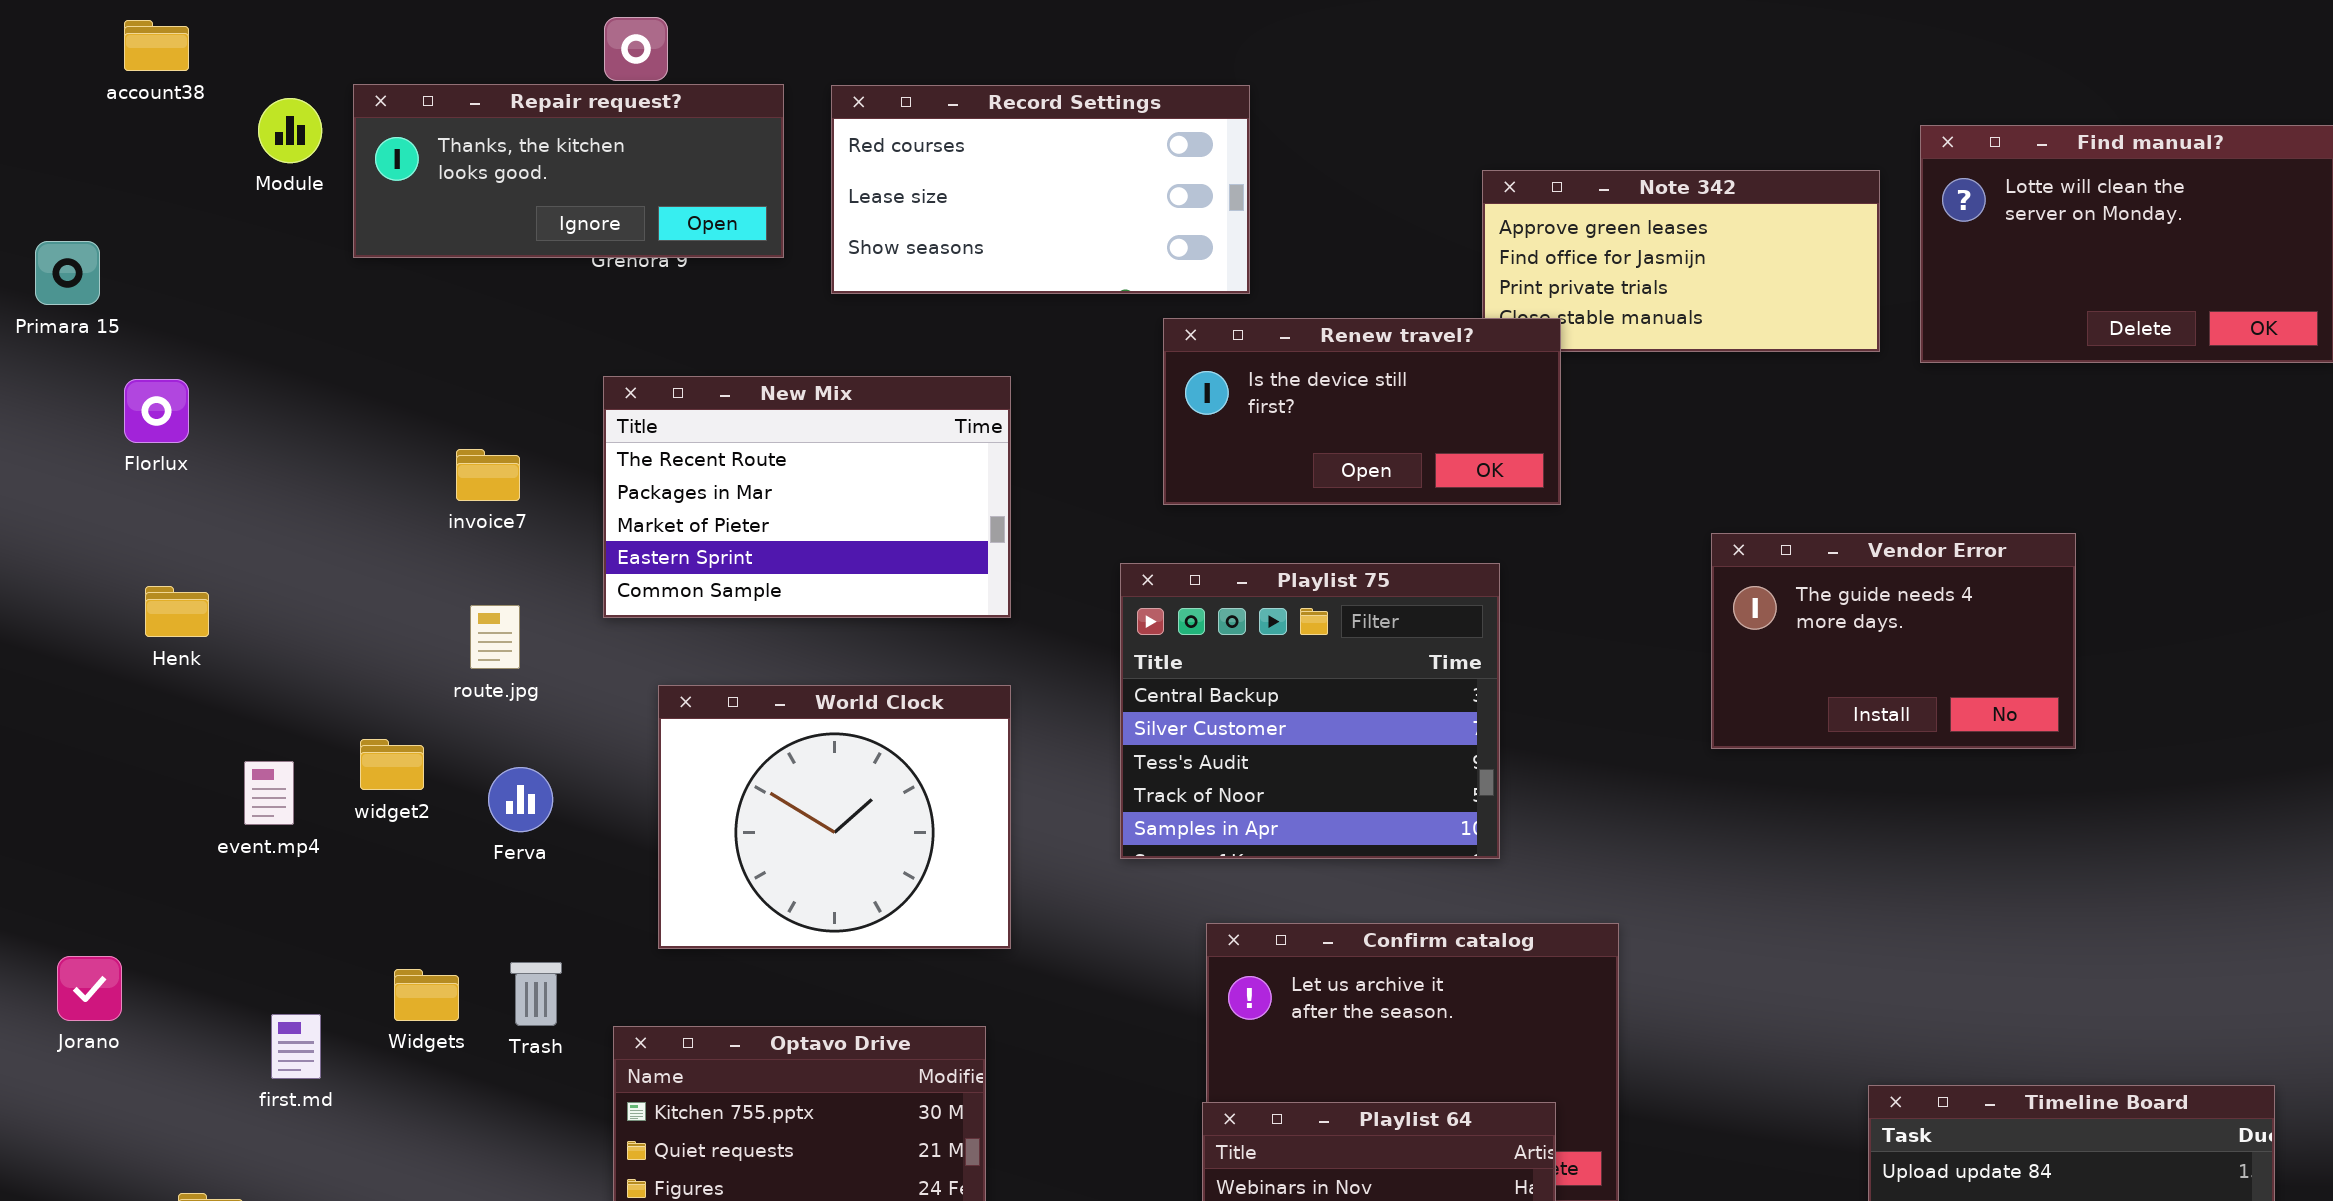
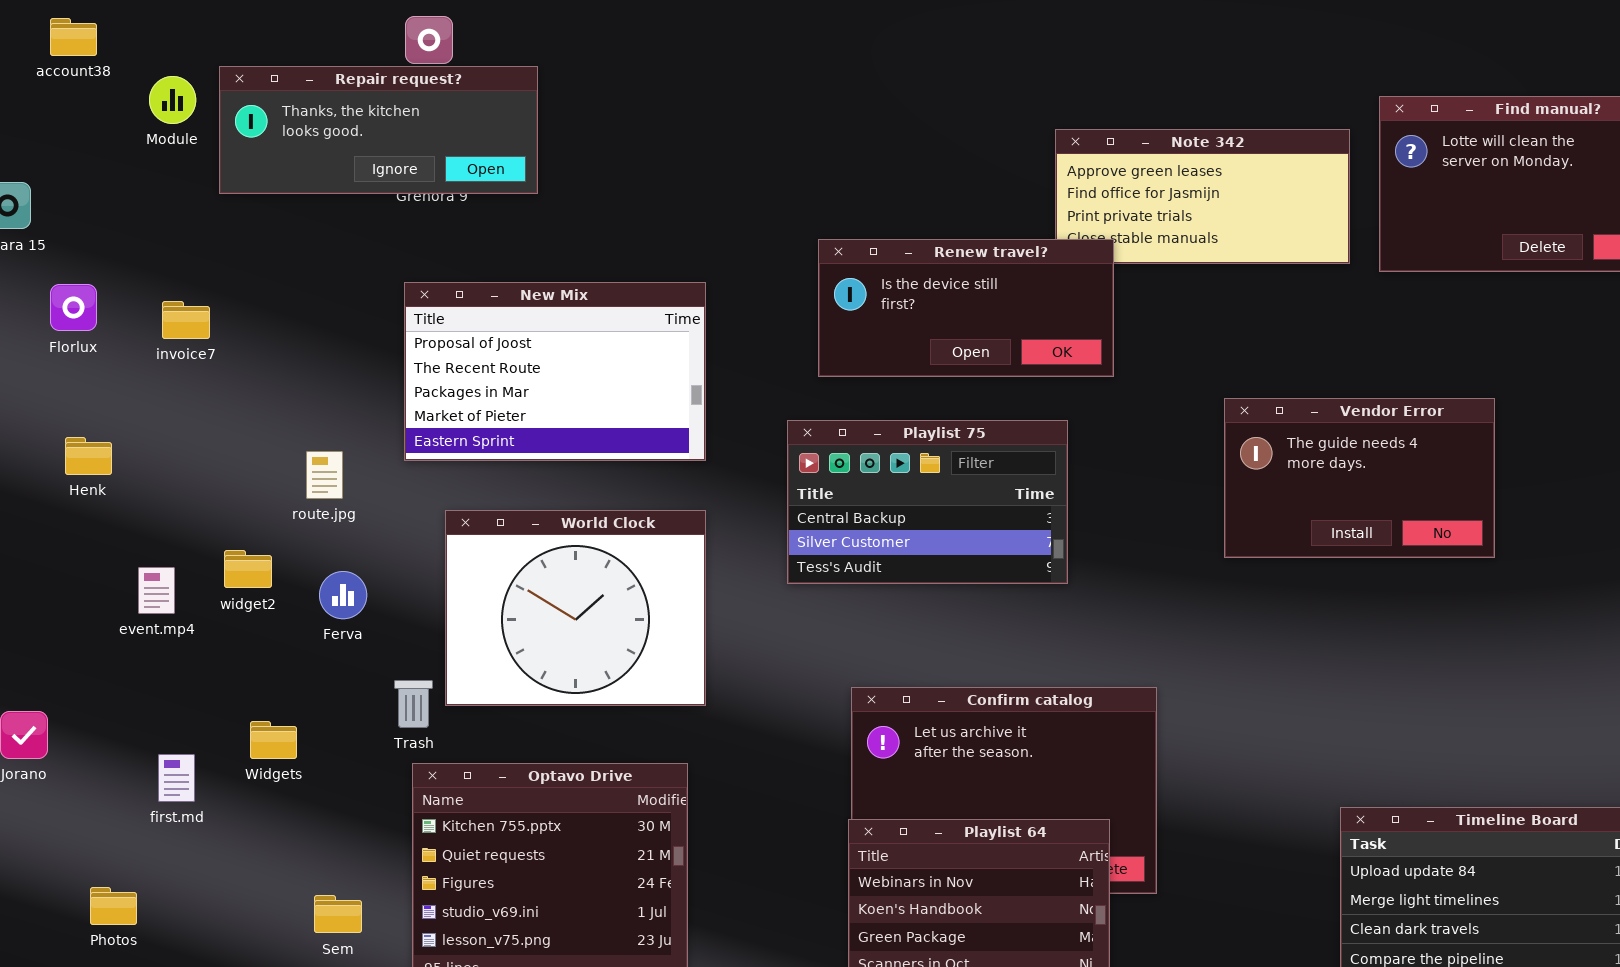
Record Settings: [831,85,1250,294] -> none, closed
New Mix: [603,376,1011,618] -> [404,282,706,461], scrolled up 1 row
invoice7: [456,449,520,501] -> [162,301,210,339], moved
Playlist 75: [1120,563,1500,859] -> [787,420,1068,584], resized
Trash: [510,962,562,1026] -> [394,680,433,728], moved

